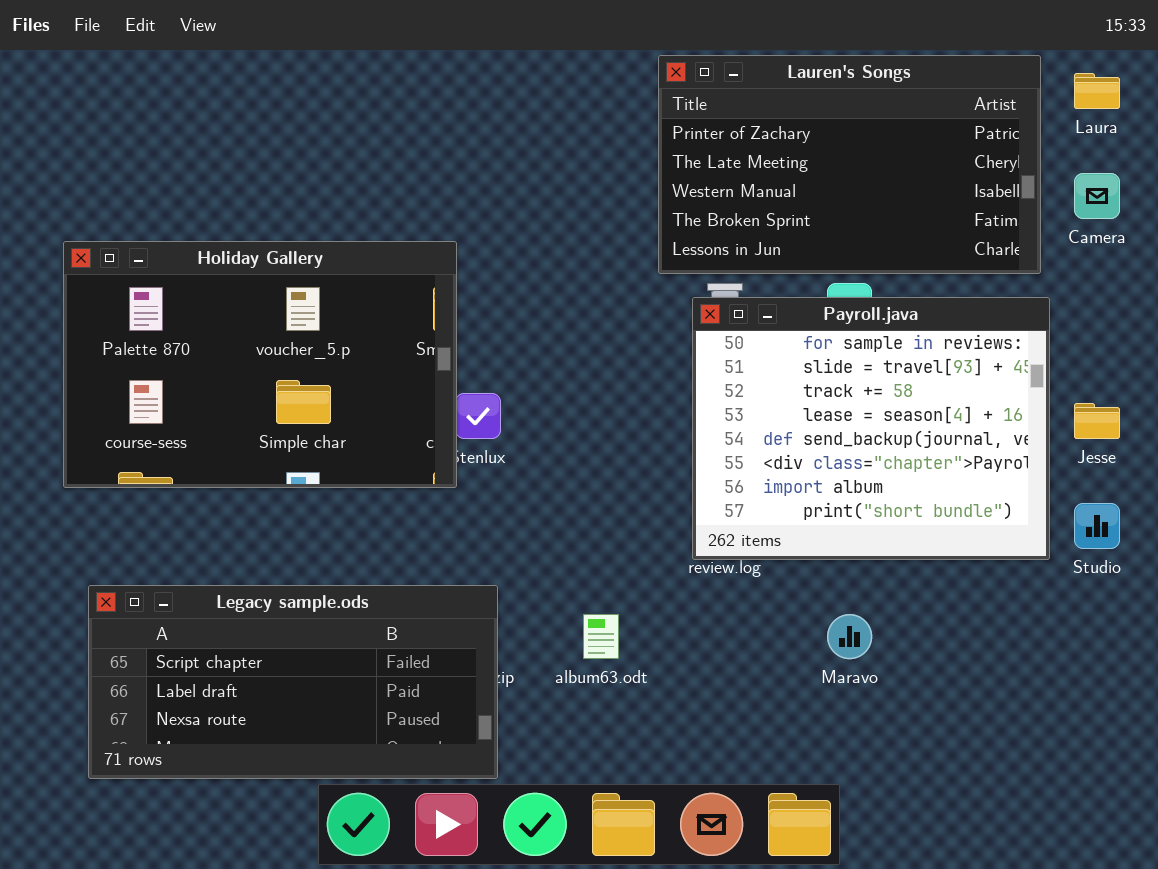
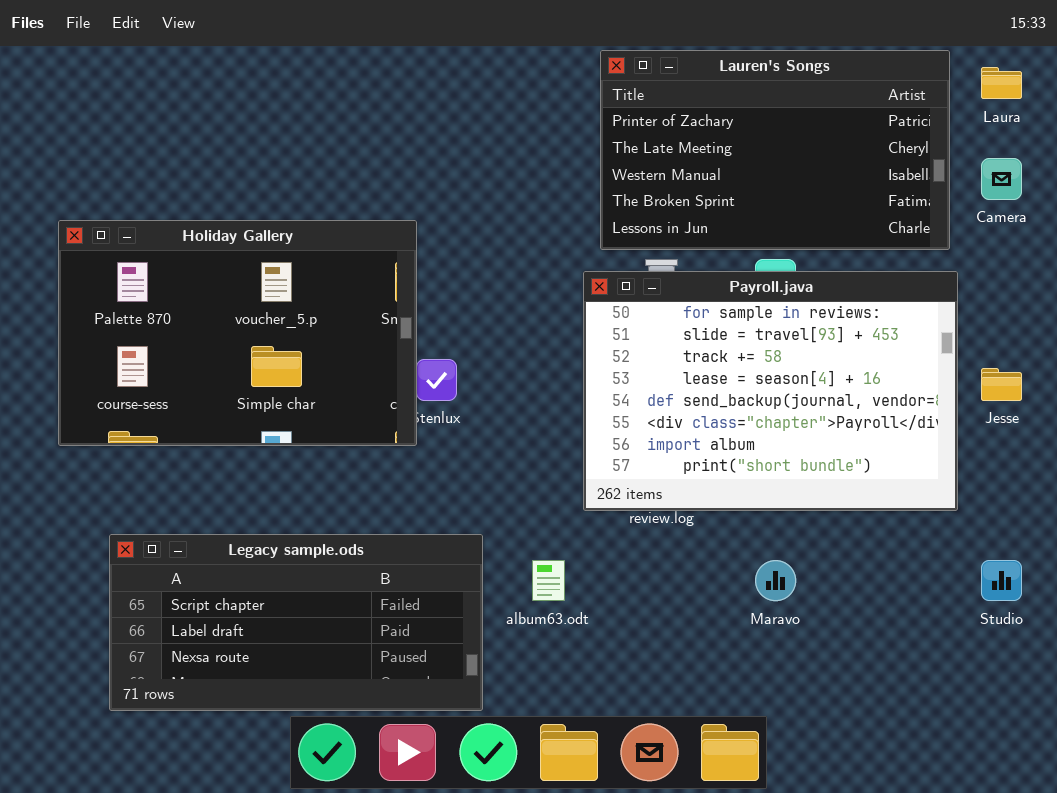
Payroll.java: [692,297,1050,560] -> [583,271,958,511], resized
Studio: [1074,503,1120,549] -> [981,560,1022,601], moved
Legacy sample.ods: [88,585,498,779] -> [109,534,483,711], moved

